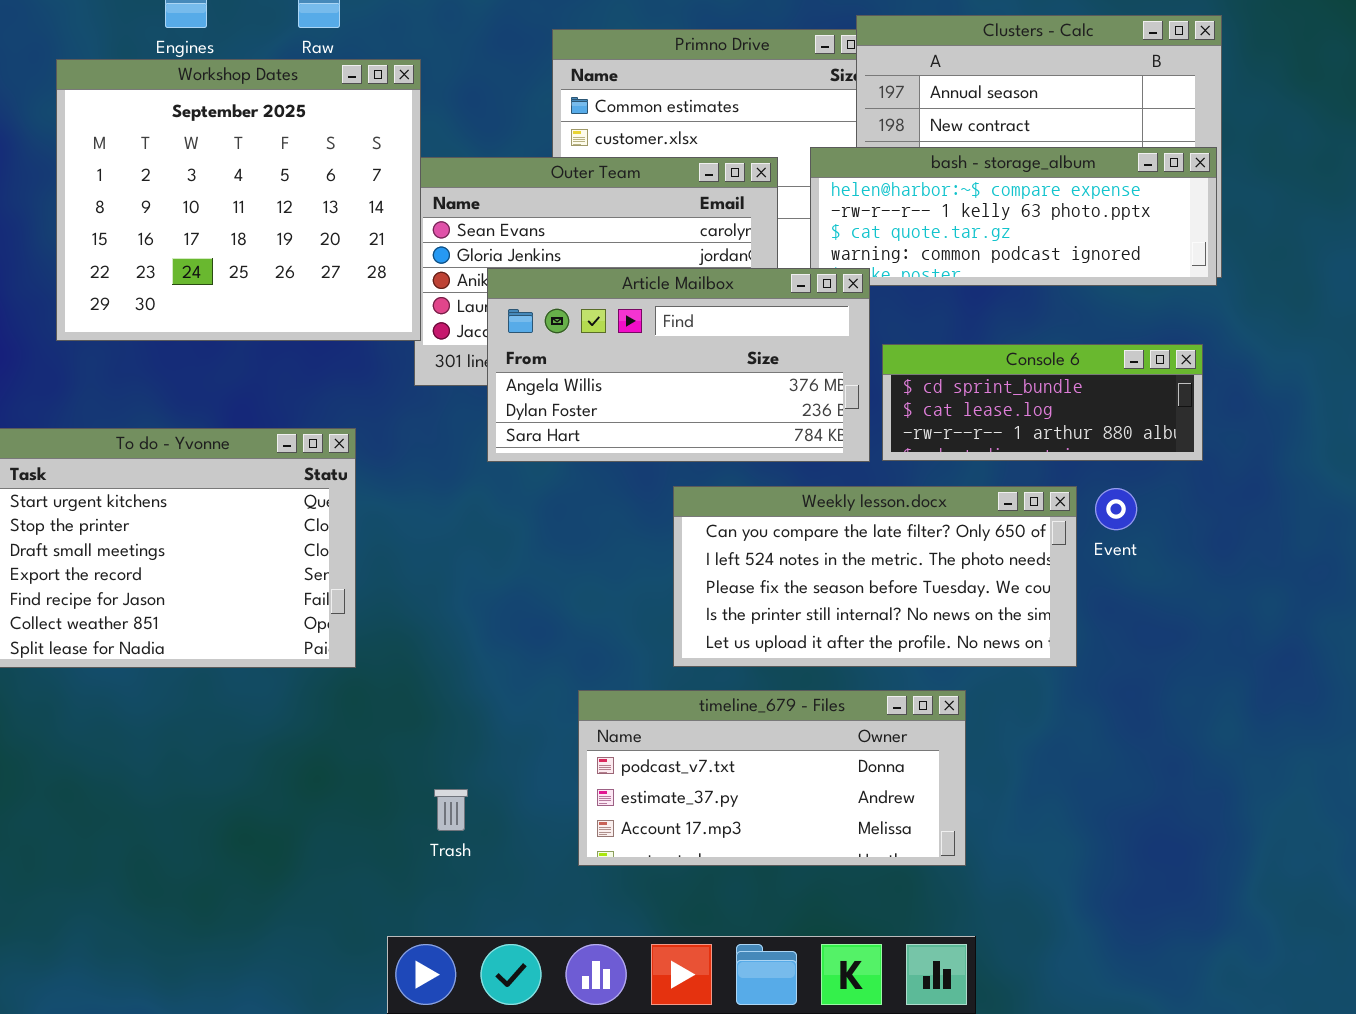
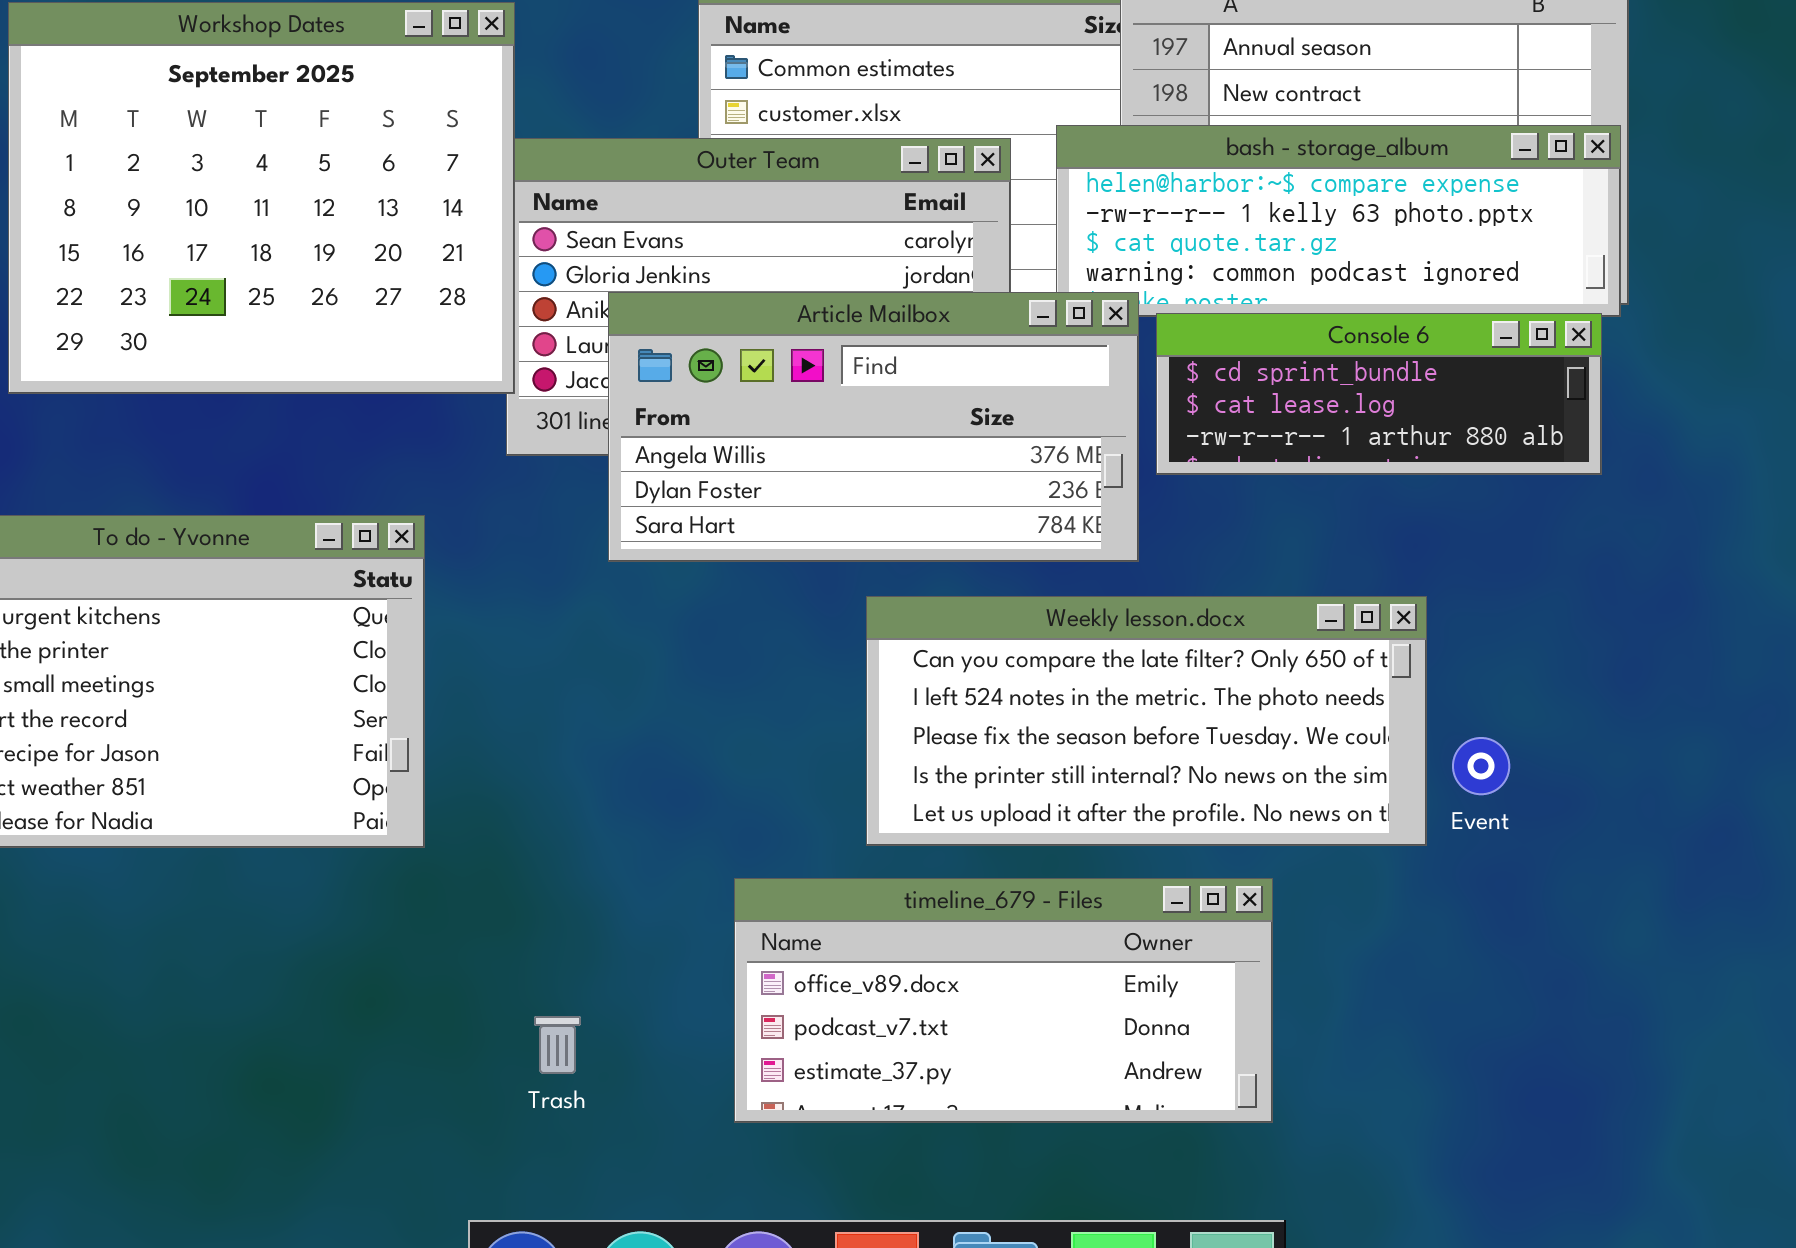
Console 6: [882,344,1203,461] -> [1156,313,1602,475], moved
Event: [1095,488,1137,530] -> [1452,737,1510,795], moved
timeline_679 - Files: [578,690,966,866] -> [734,878,1273,1123], scrolled up 1 row

